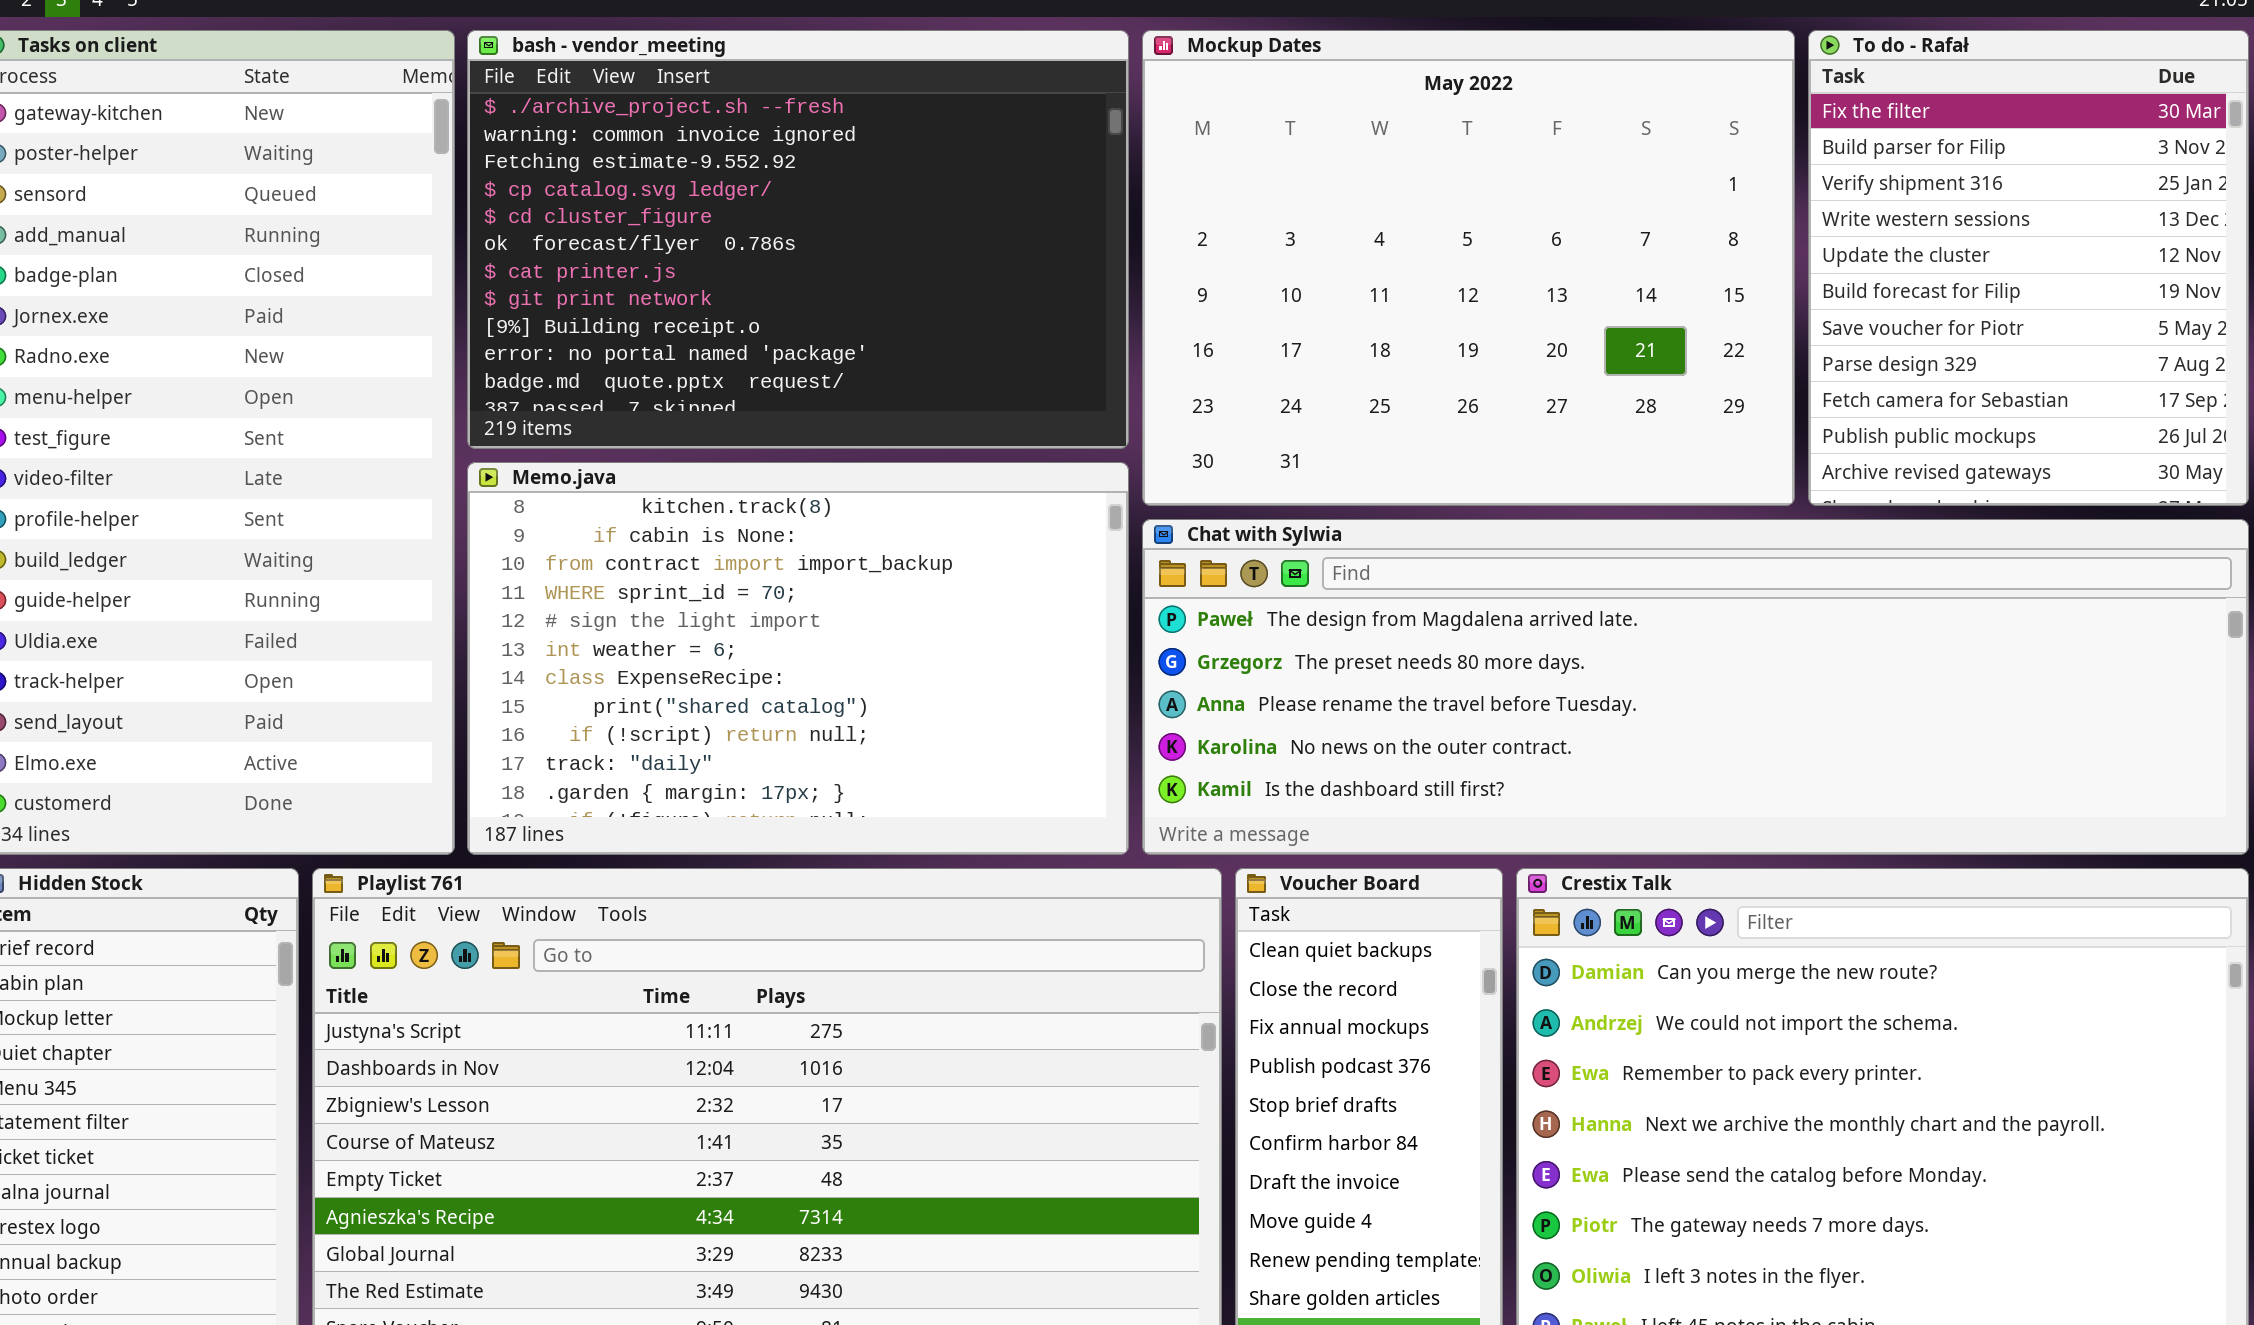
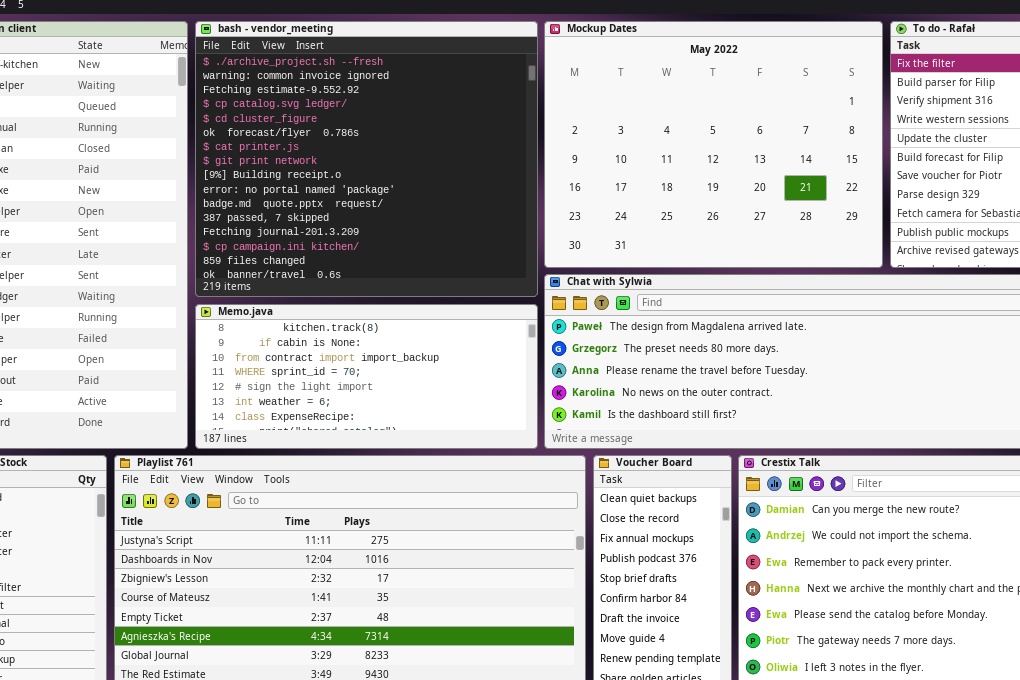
bash - vendor_meeting: [467,30,1129,449] -> [195,21,538,297], resized
Memo.java: [467,462,1129,855] -> [195,304,538,449], resized

